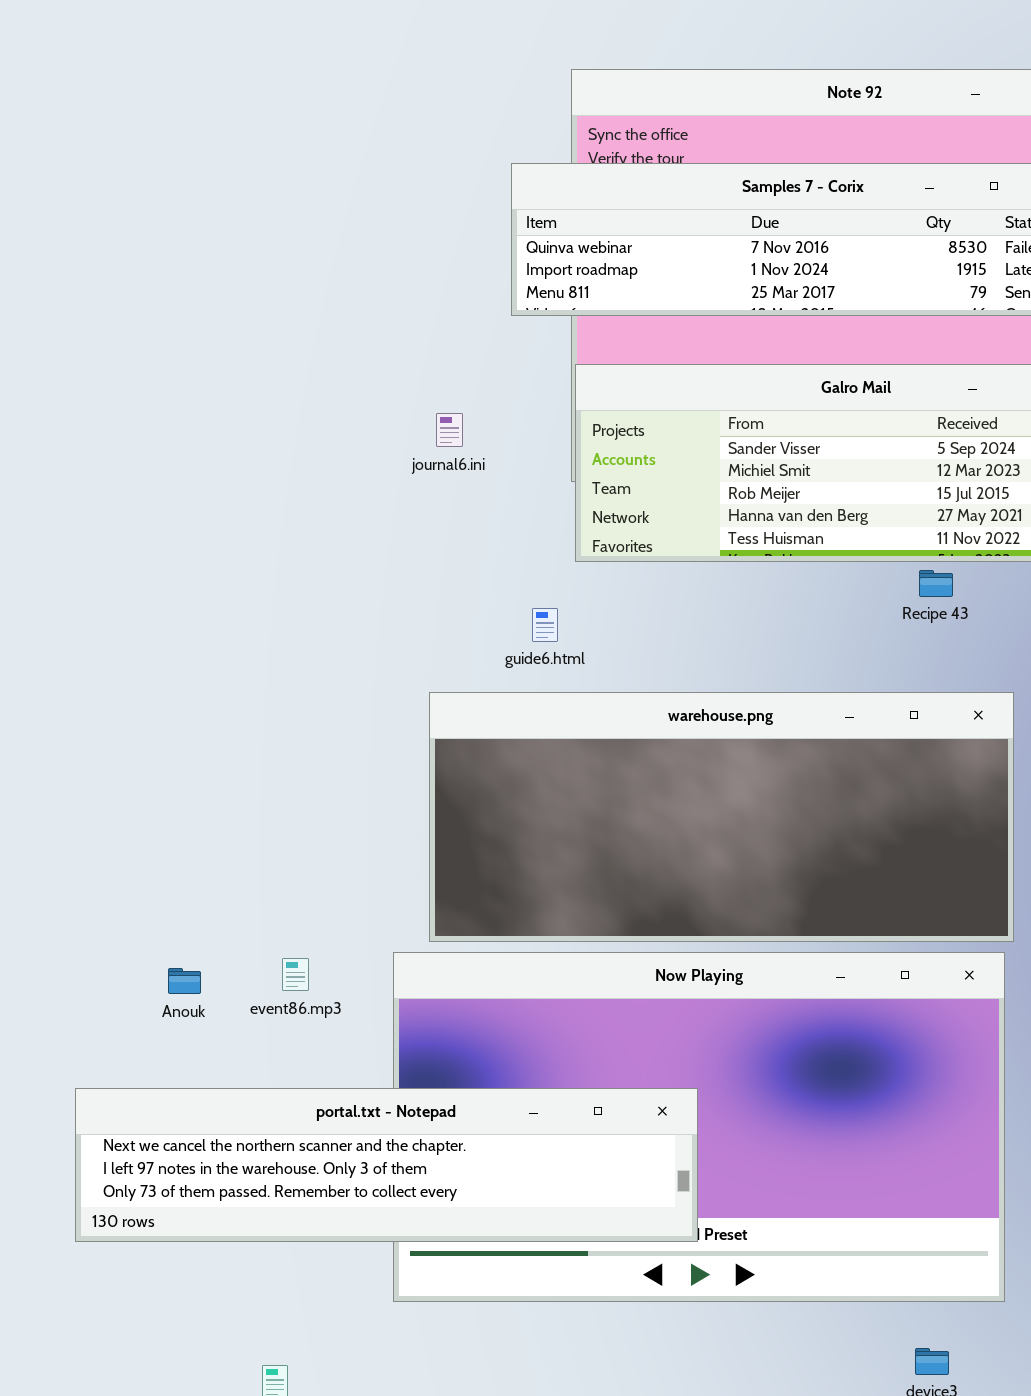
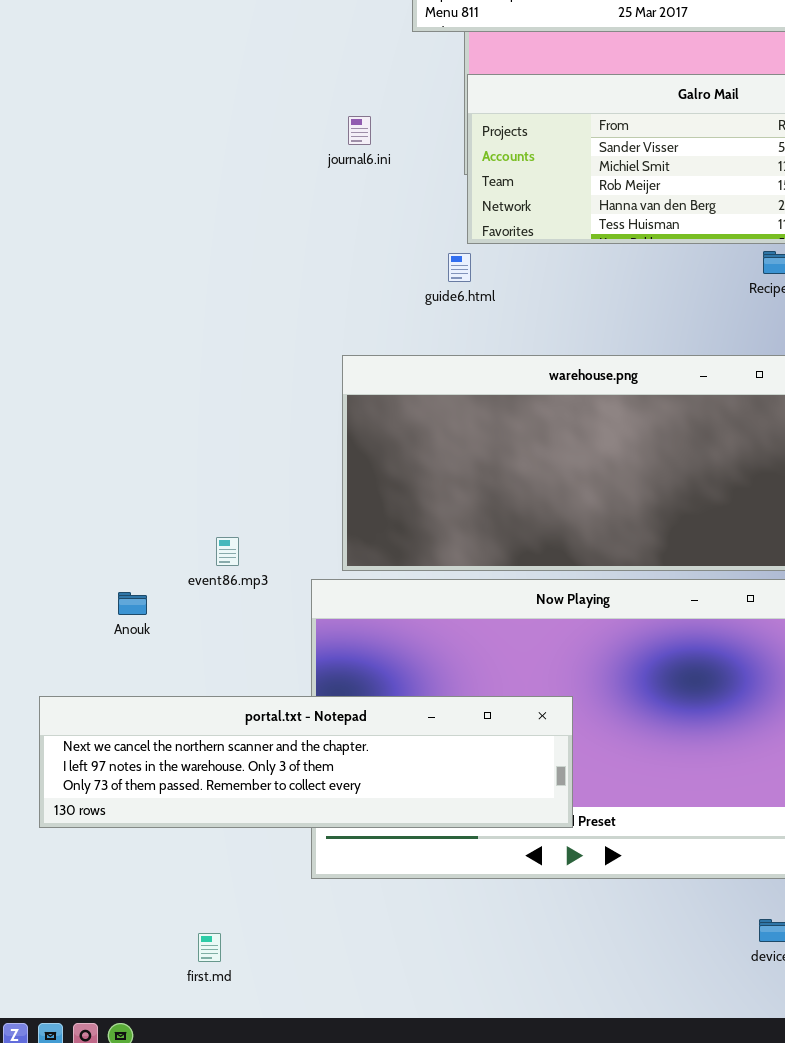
guide6.html: [532,608,558,642] -> [448,253,471,282], moved
event86.mp3: [282,958,309,991] -> [216,537,239,566], moved

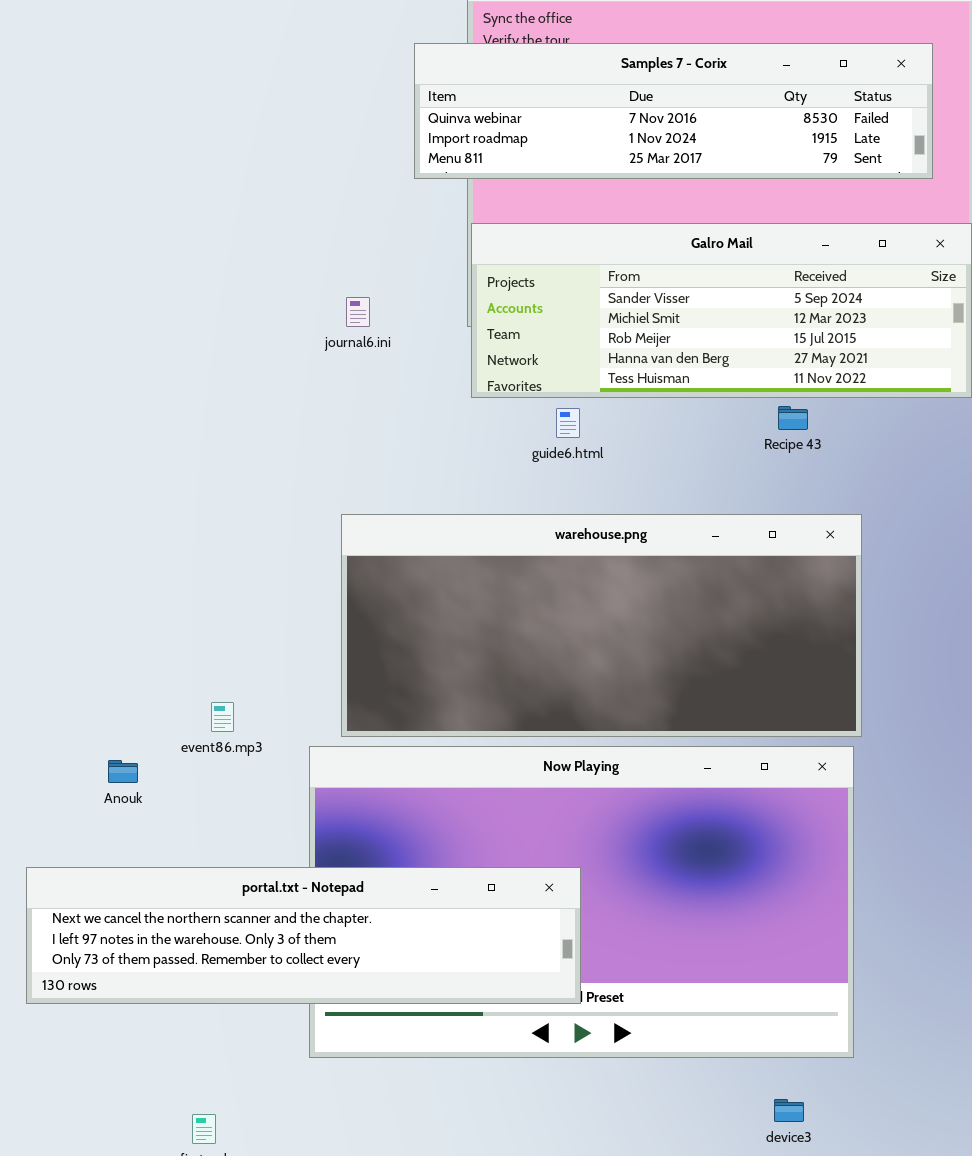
journal6.ini: [348,116,371,145] -> [346,297,370,327], moved
guide6.html: [448,253,471,282] -> [556,408,580,438], moved

